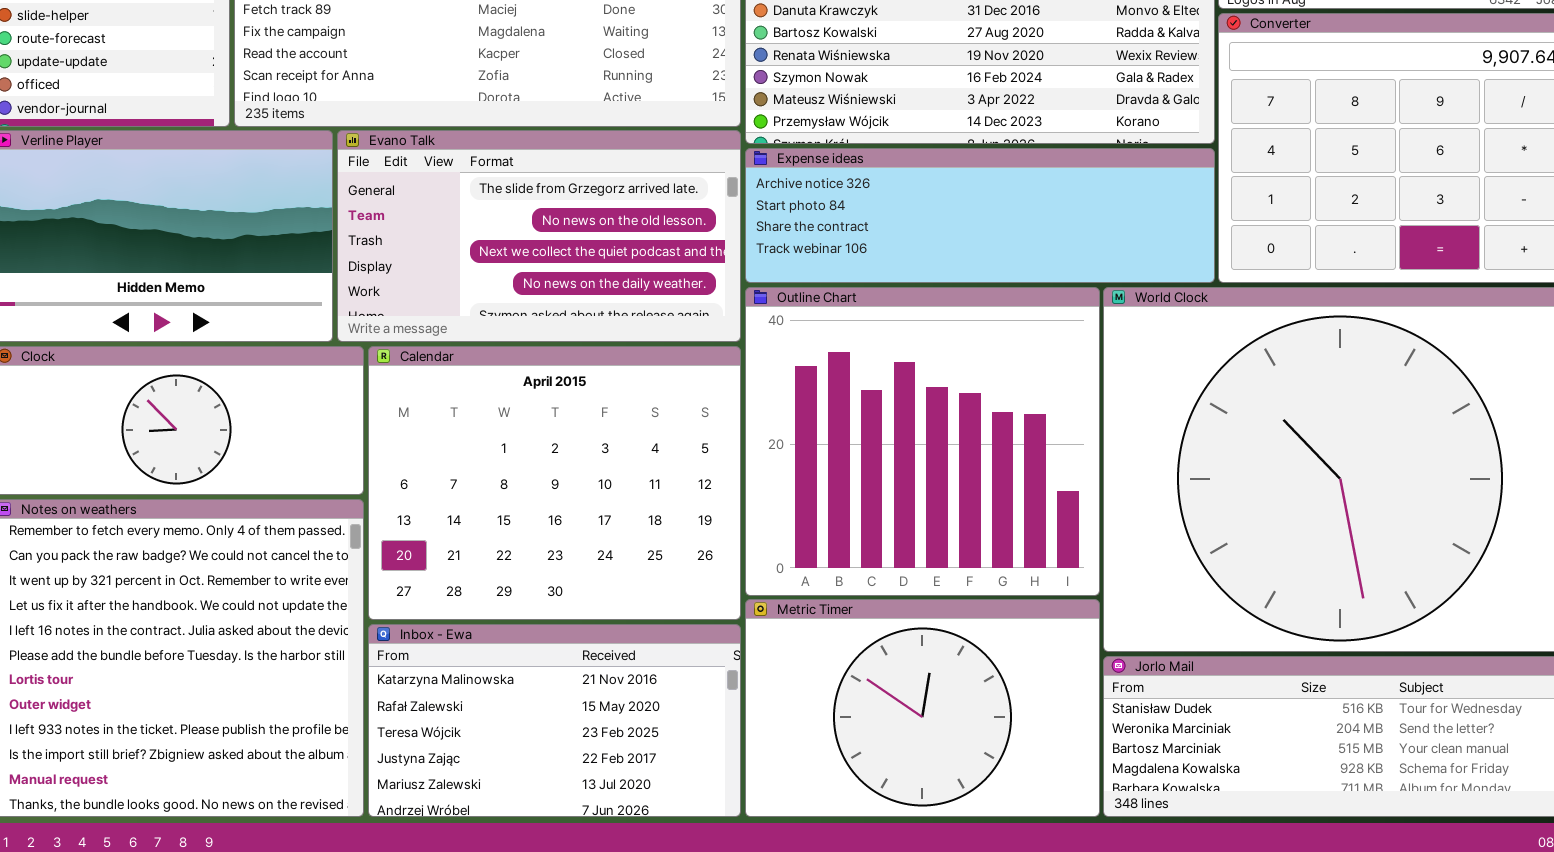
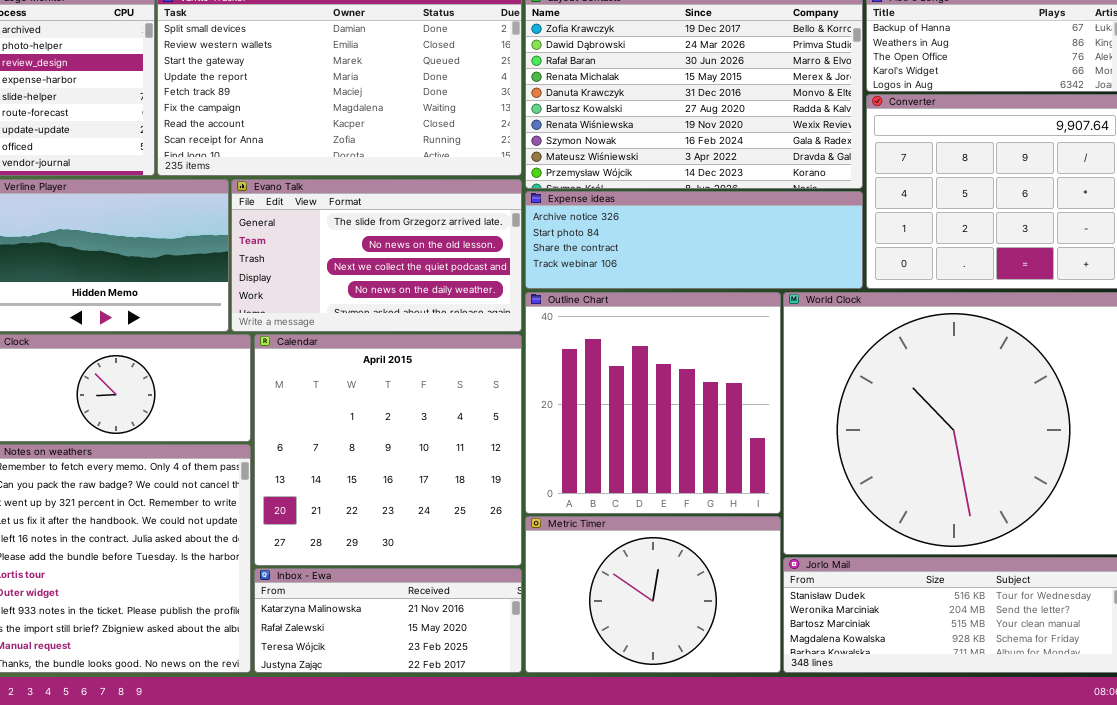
Calendar: [368,346,741,620] -> [254,334,522,566], resized
Inbox - Ewa: [368,624,741,817] -> [254,568,522,673], resized

